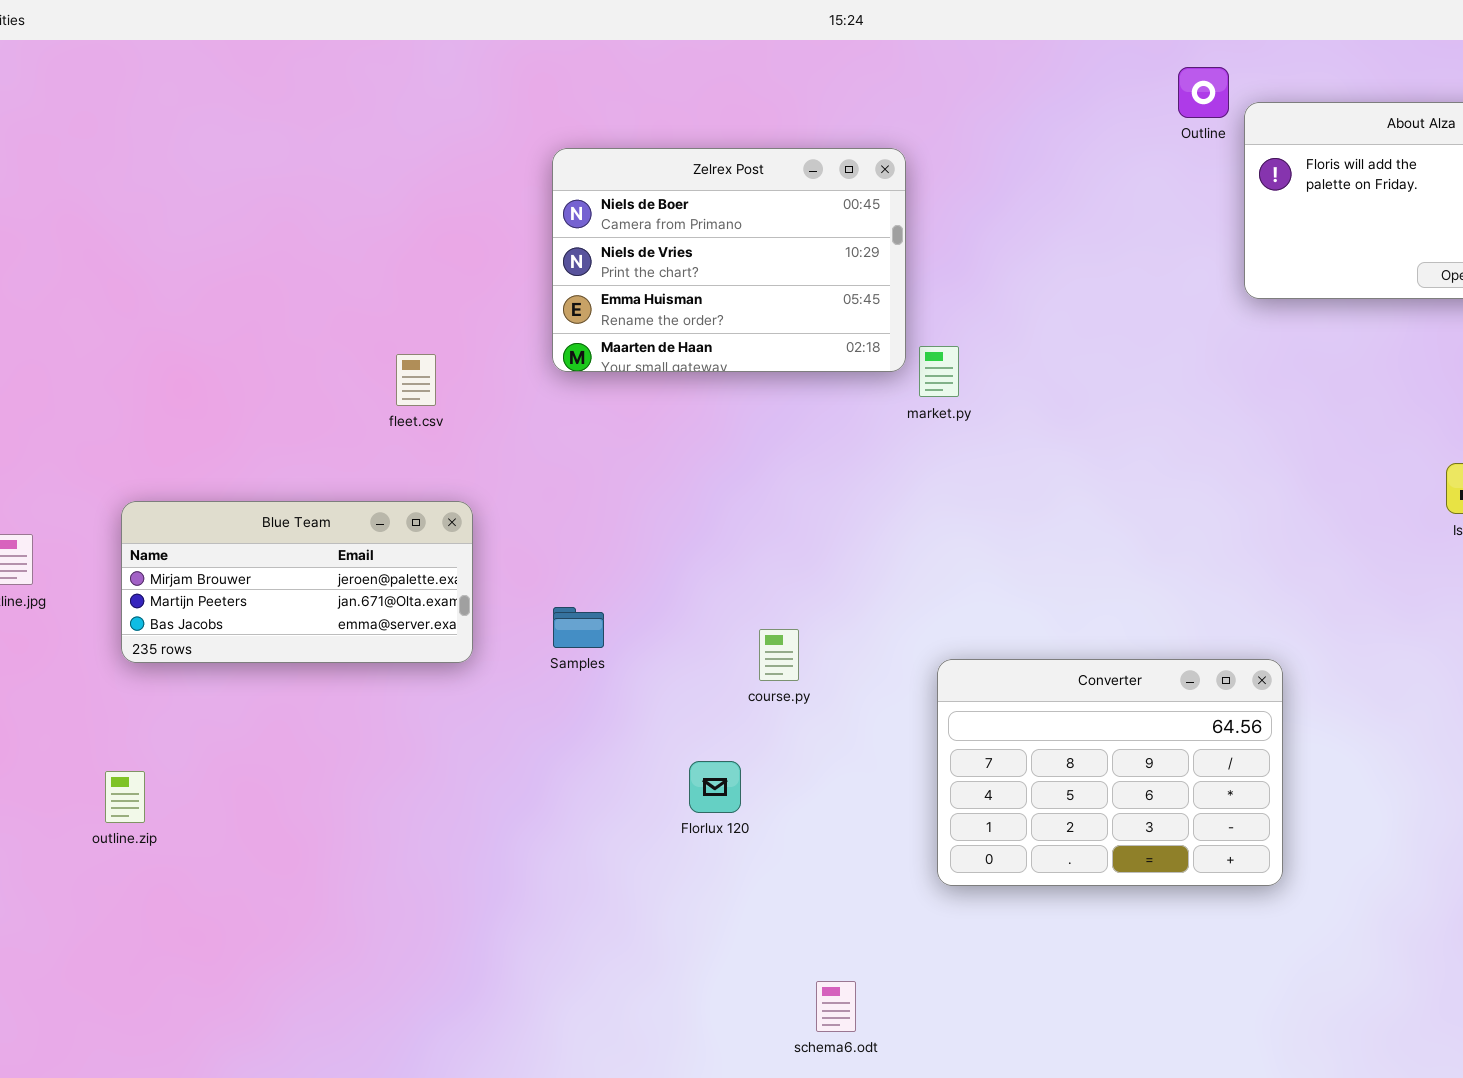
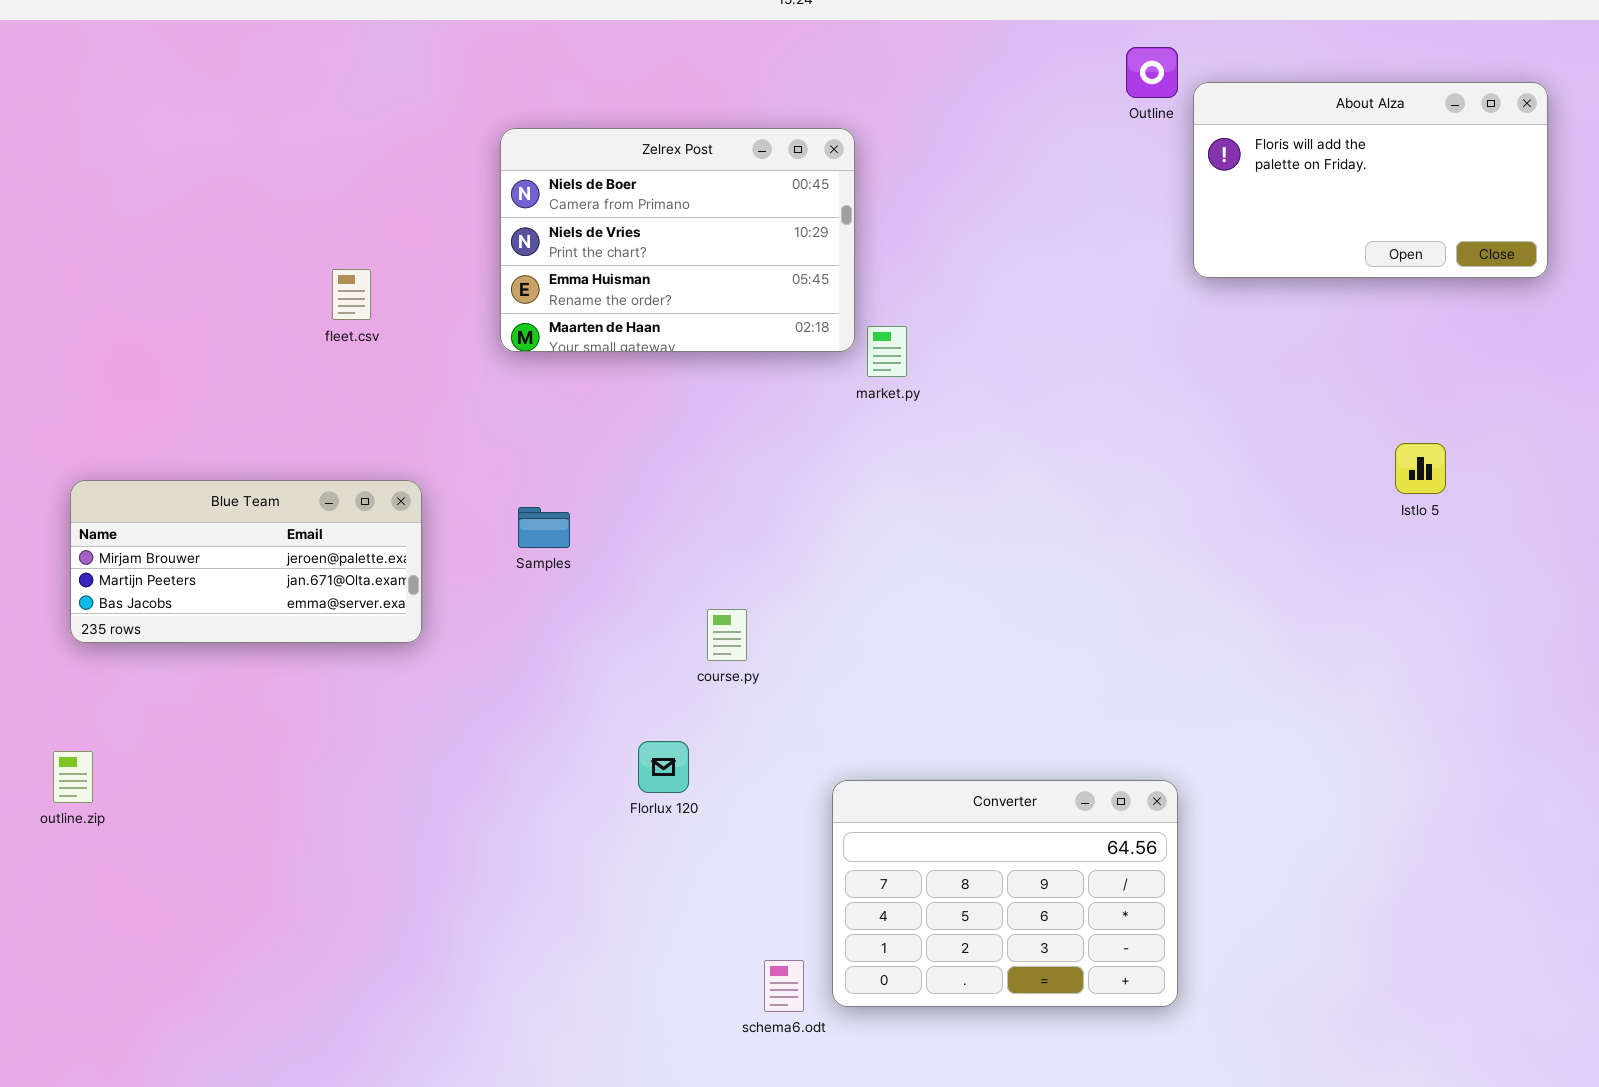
fleet.csv: [396,354,436,406] -> [332,269,371,320], moved
Samples: [553,607,604,648] -> [518,507,570,548], moved
Converter: [937,659,1283,886] -> [832,780,1178,1007], moved

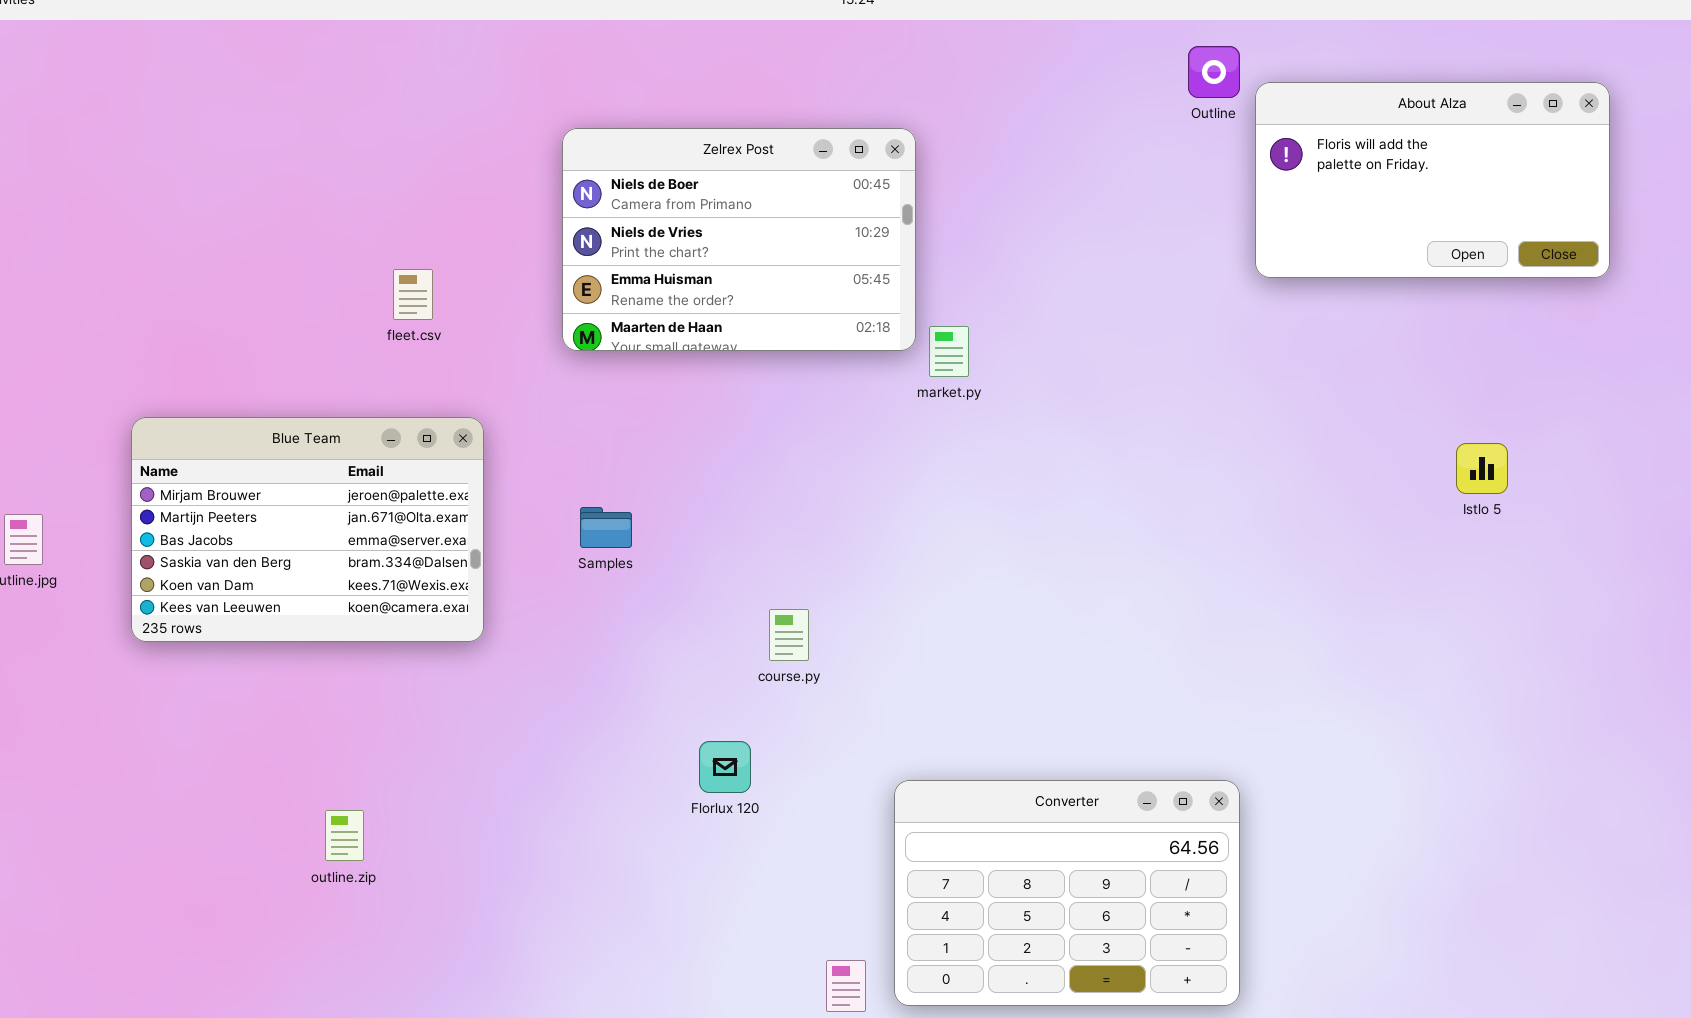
Blue Team: [70,480,422,643] -> [131,417,484,642], resized
outline.zip: [53,751,93,803] -> [325,810,364,861], moved

